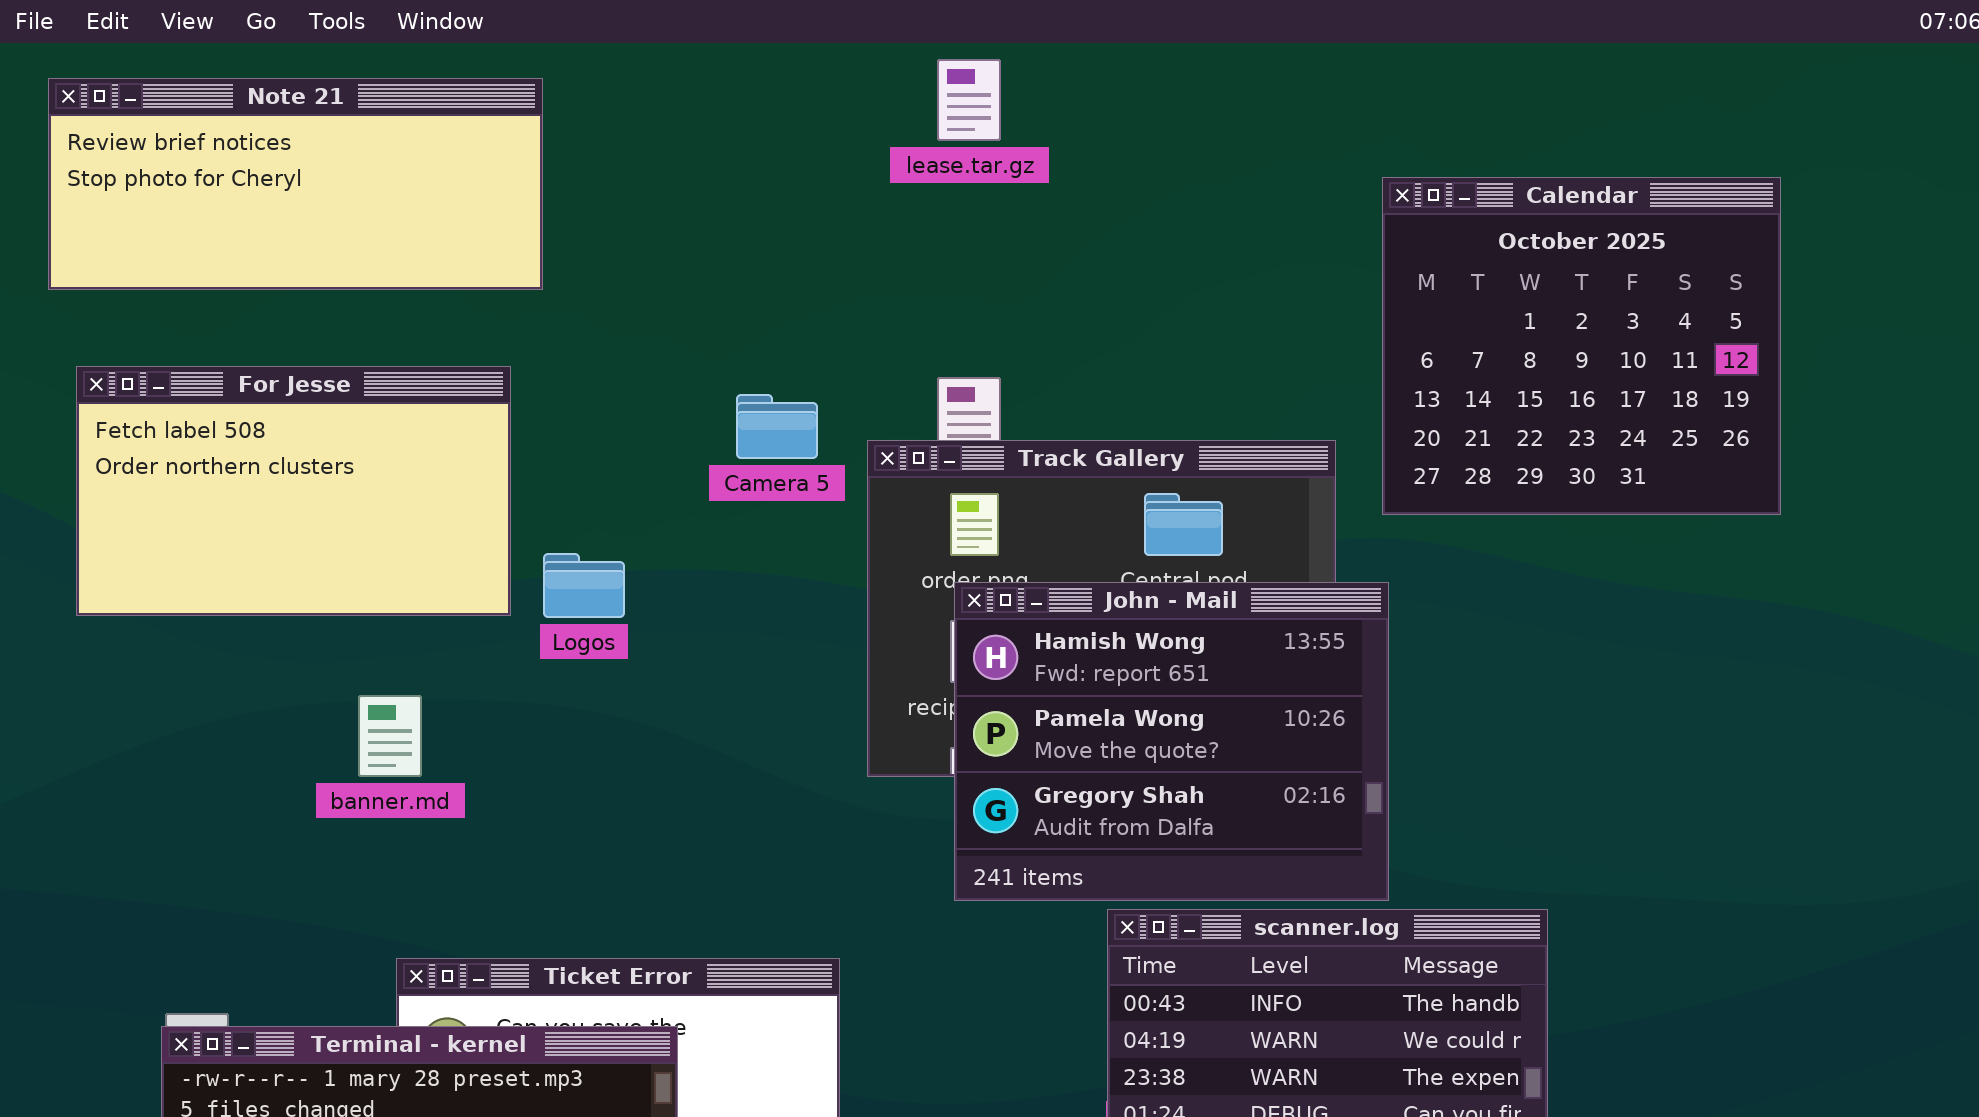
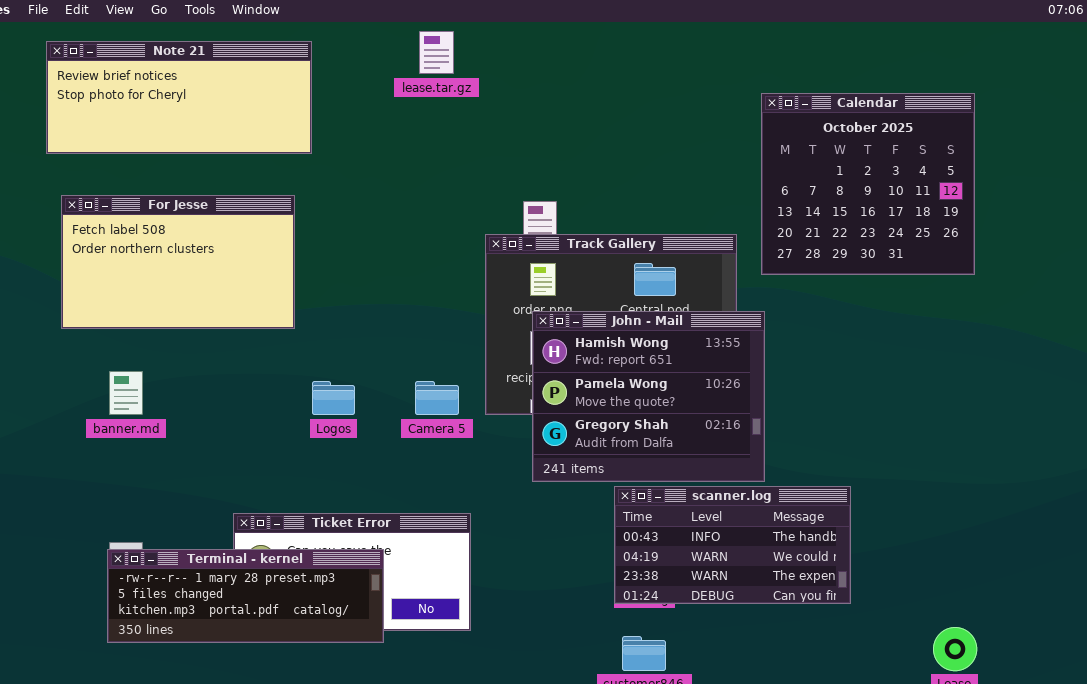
lease.tar.gz: [937,59,1001,141] -> [419,31,454,74], moved
Camera 5: [736,394,818,459] -> [415,381,459,415], moved
Logos: [543,553,625,618] -> [312,381,355,415], moved
banner.md: [358,695,422,777] -> [109,371,143,415], moved

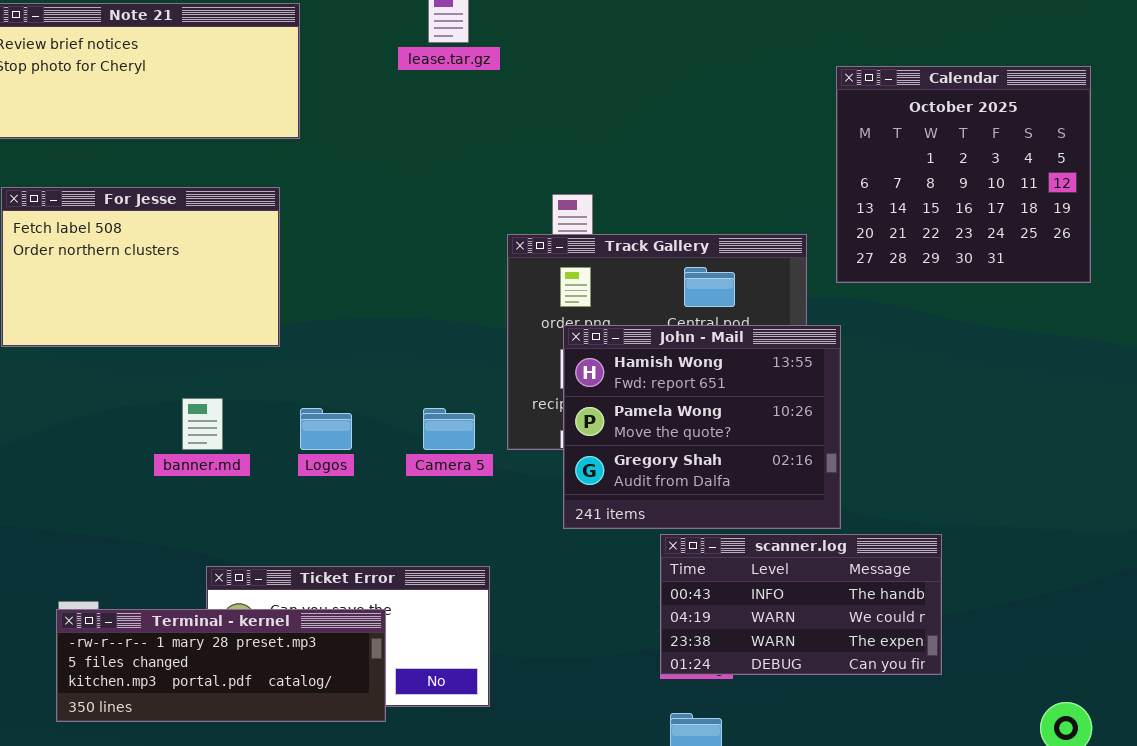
banner.md: [109,371,143,415] -> [182,398,223,450], moved

